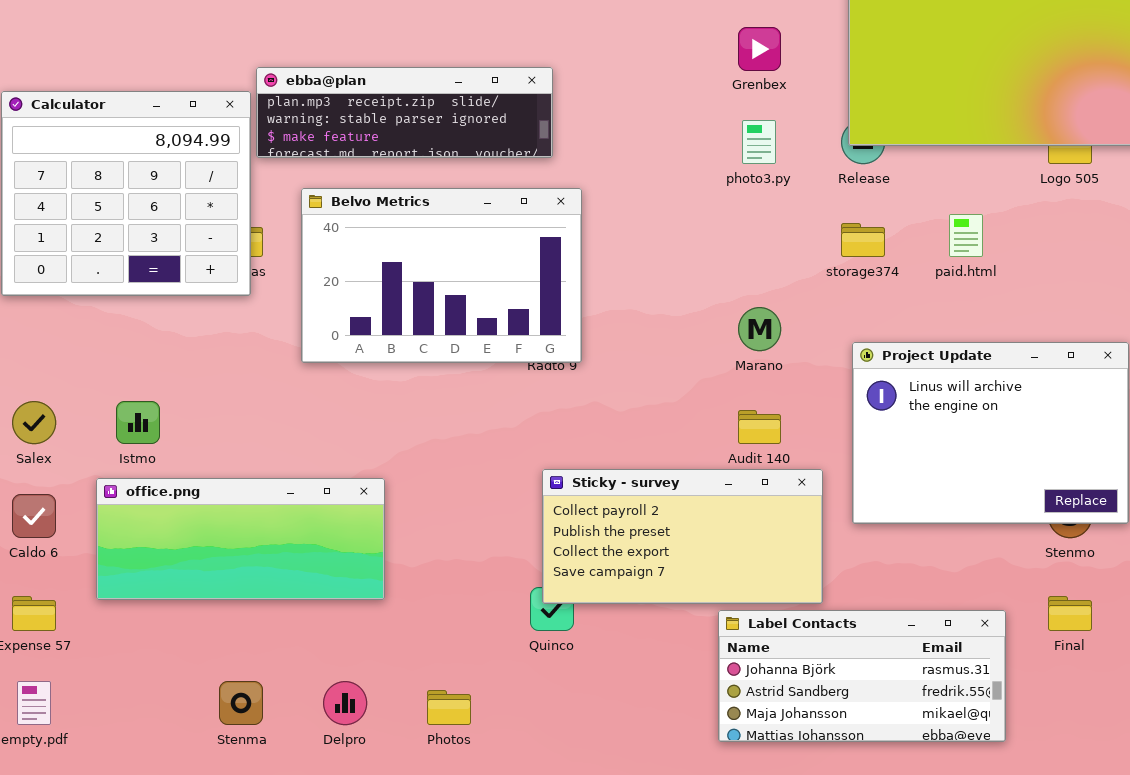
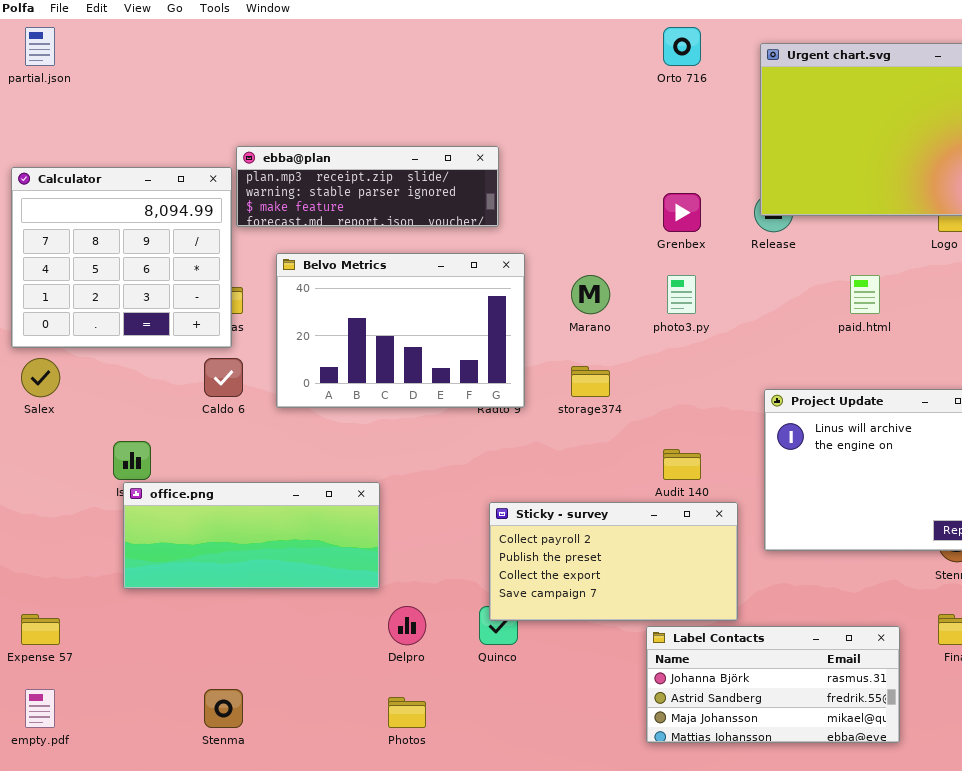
Grenbex: [738,27,781,71] -> [663,193,701,232], moved
photo3.py: [742,120,776,164] -> [667,275,696,314], moved
storage374: [841,223,885,257] -> [571,366,610,397], moved
Marano: [738,307,781,351] -> [571,275,610,314], moved
Salex: [12,401,56,444] -> [21,358,60,397], moved
office.png: [96,478,385,600] -> [123,482,380,589], moved
Caldo 6: [12,494,56,538] -> [204,358,243,397], moved
Delpro: [323,681,367,725] -> [388,606,426,645], moved

